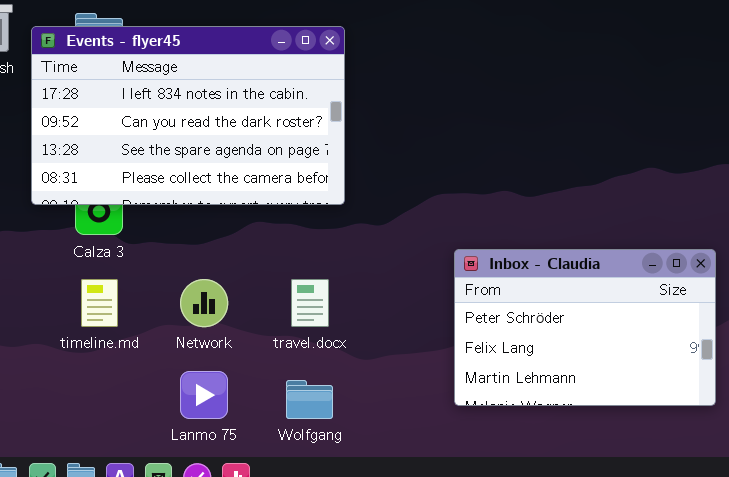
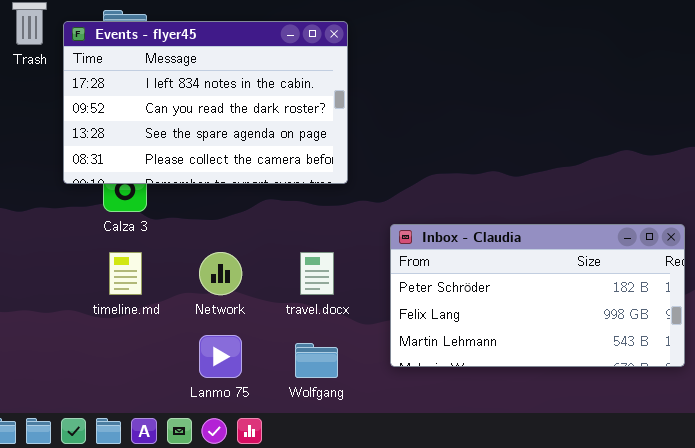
Inbox - Claudia: [454,249,716,406] -> [390,224,685,367], resized

